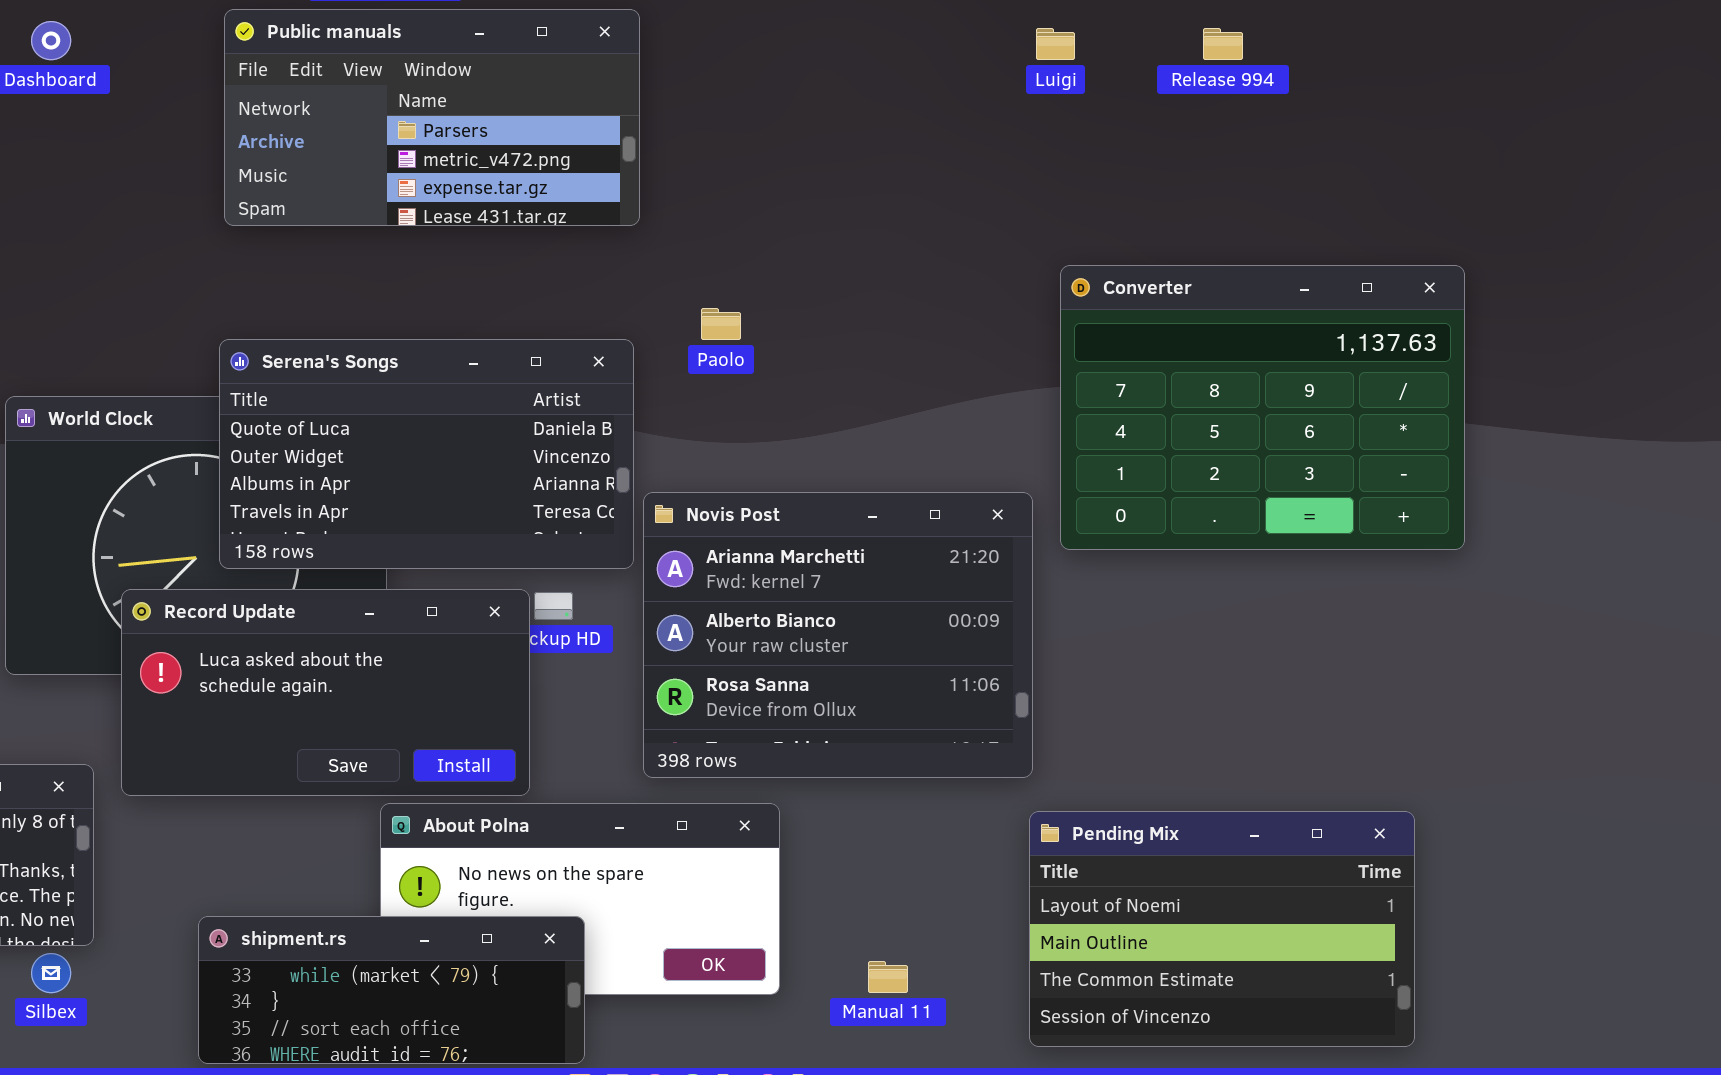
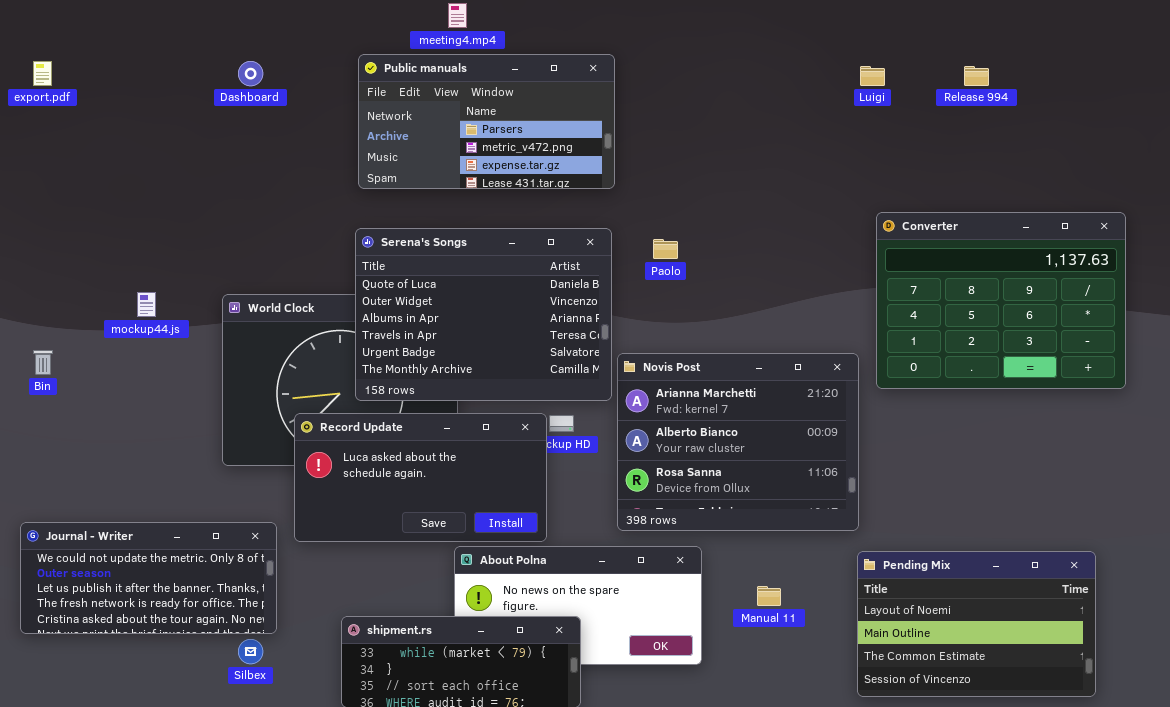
Serena's Songs: [219,339,634,569] -> [355,228,612,401], resized
Manual 11: [868,961,908,993] -> [757,586,781,606], moved

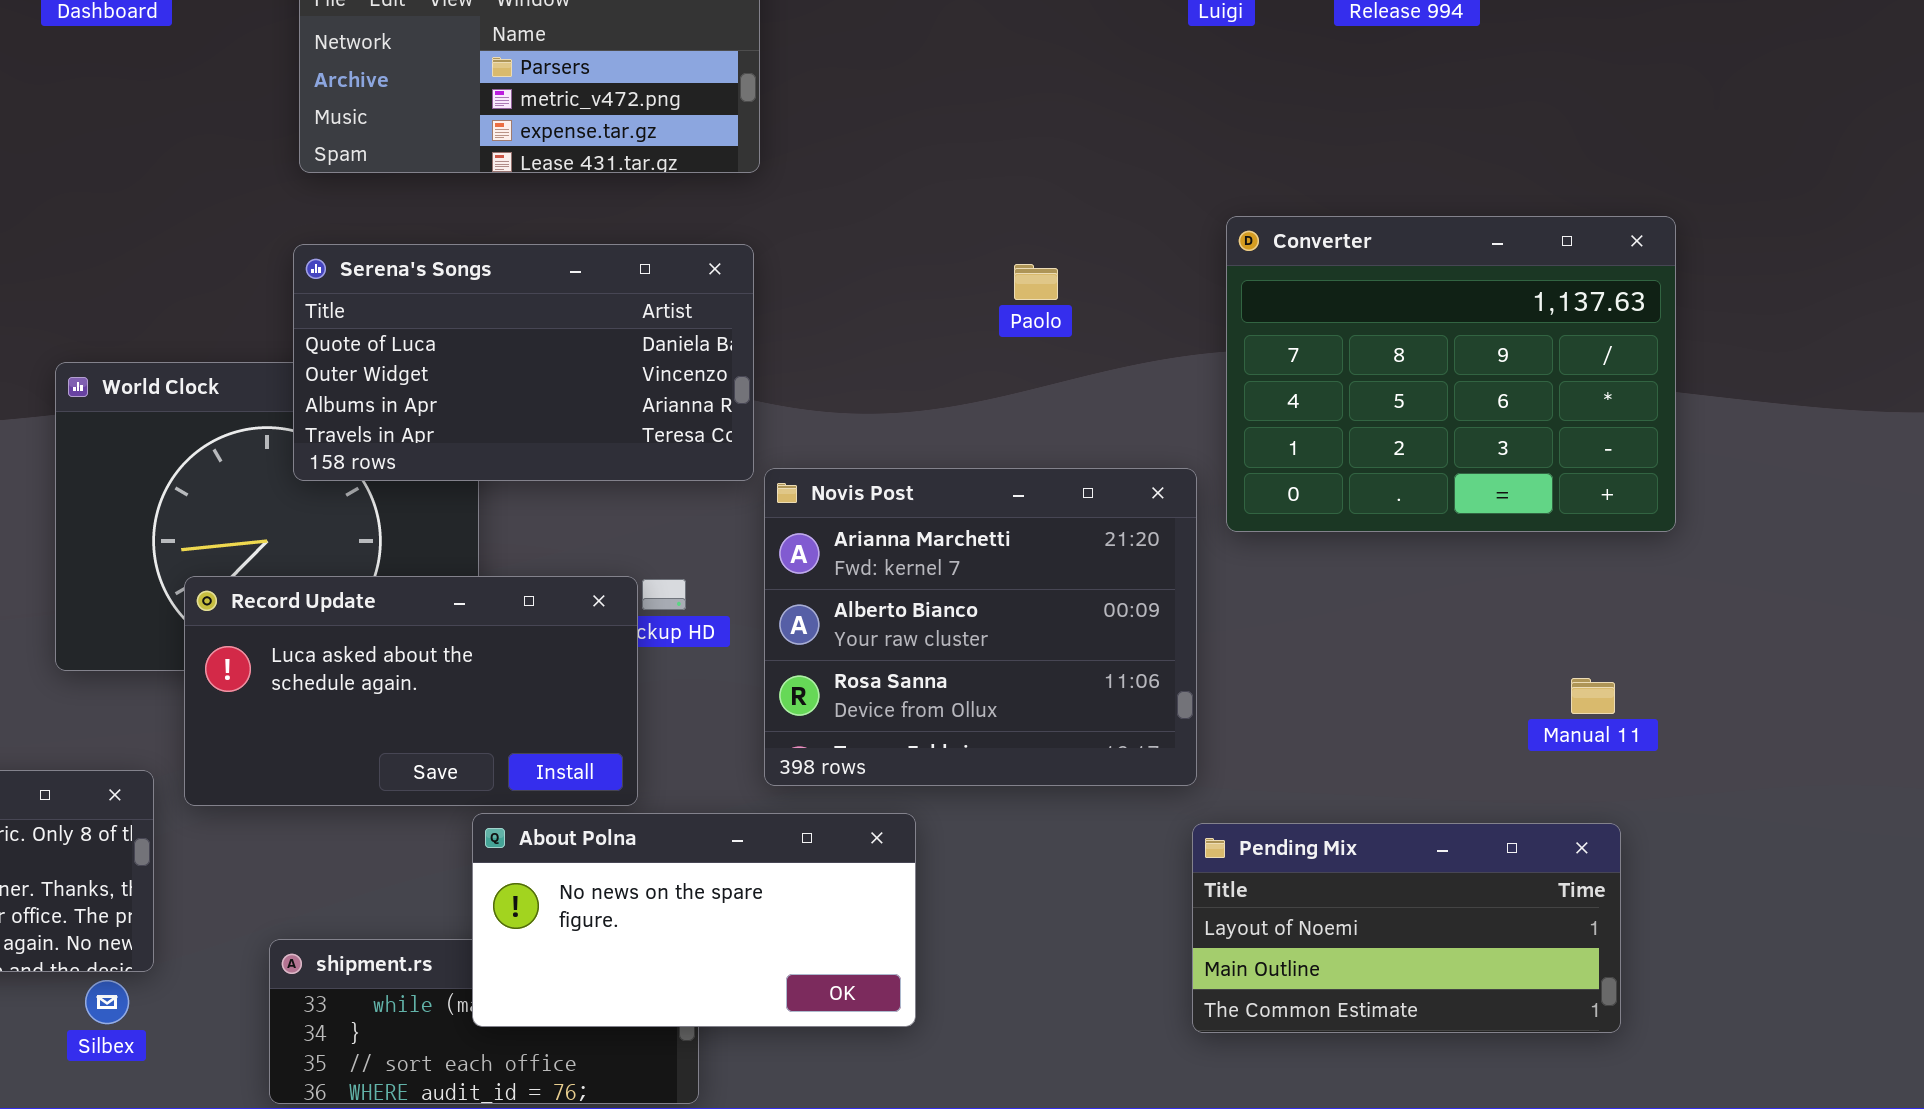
Serena's Songs: [355,228,612,401] -> [293,244,754,481], resized
Paolo: [653,239,678,259] -> [1014,264,1058,300], moved
About Polna: [454,546,702,665] -> [472,813,916,1027], raised
Pending Mix: [857,551,1096,697] -> [1192,823,1621,1033], resized
Manual 11: [757,586,781,606] -> [1571,678,1615,714], moved

